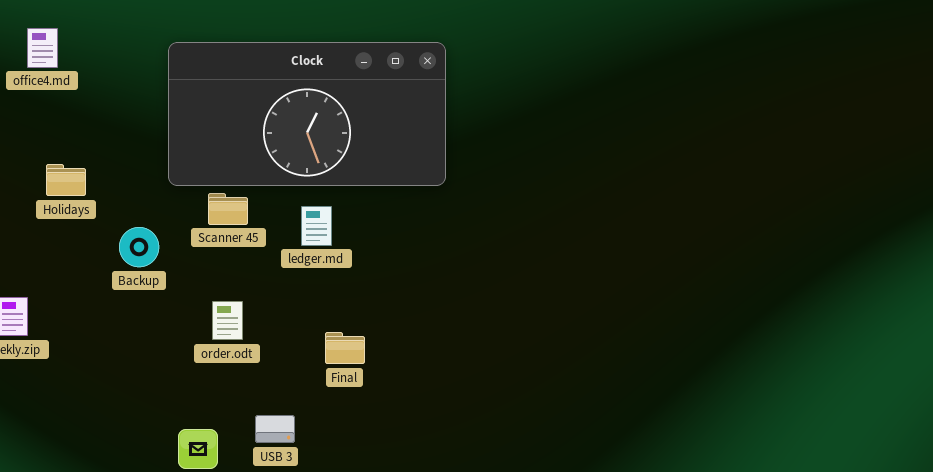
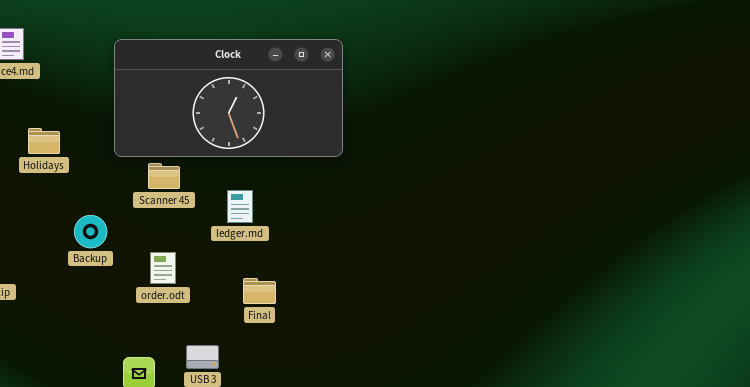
Holidays: [46,164,86,196] -> [28,128,60,154], moved
ledger.md: [301,206,332,246] -> [227,190,253,223], moved
Backup: [119,227,159,267] -> [74,215,107,248], moved

